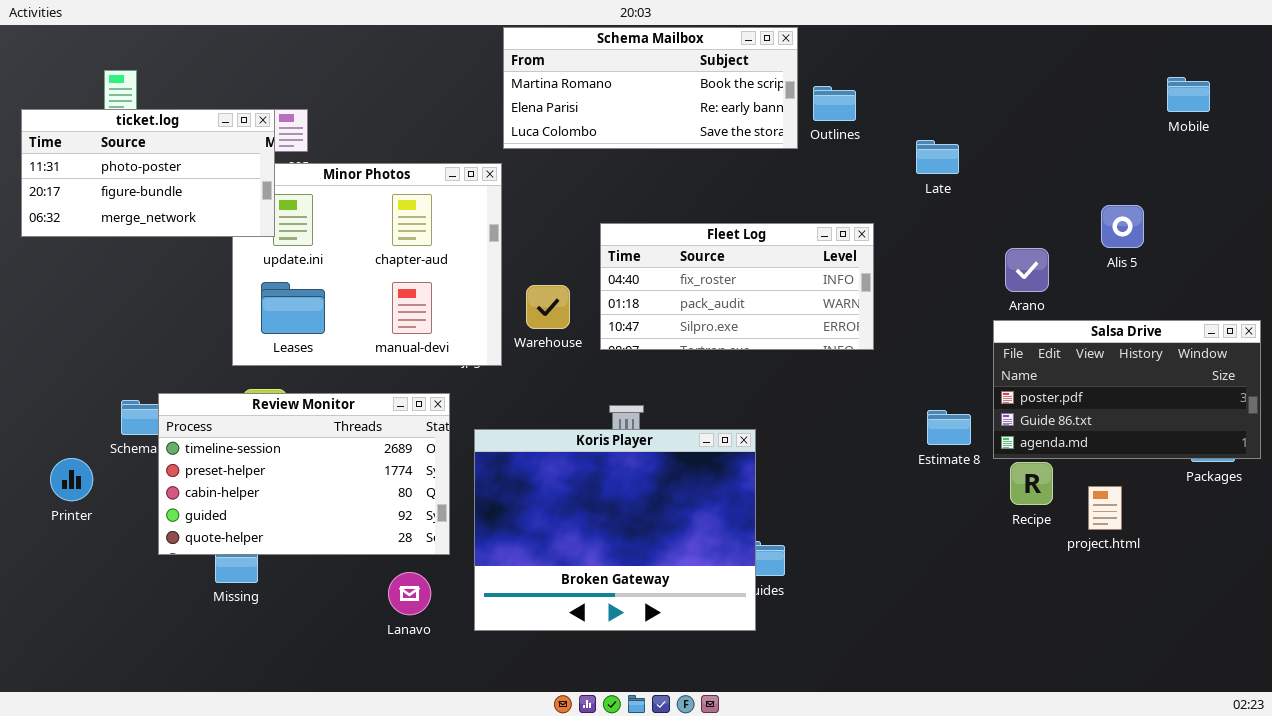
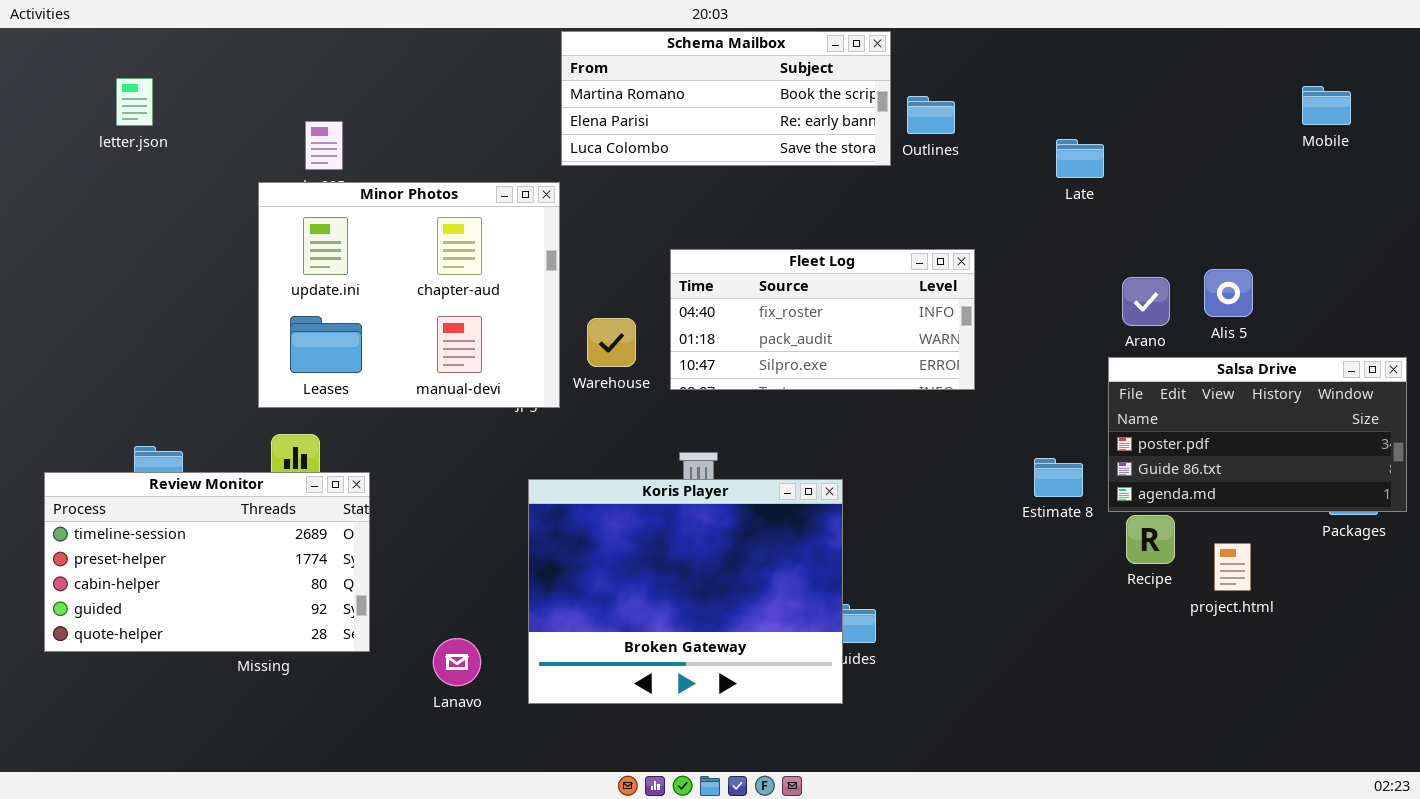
ticket.log: [21,109,275,237] -> none, closed
Late: [916,140,959,174] -> [1056,139,1104,178], moved
Alis 5: [1101,205,1144,248] -> [1204,269,1253,317], moved
Review Monitor: [158,393,450,555] -> [44,472,370,652], moved

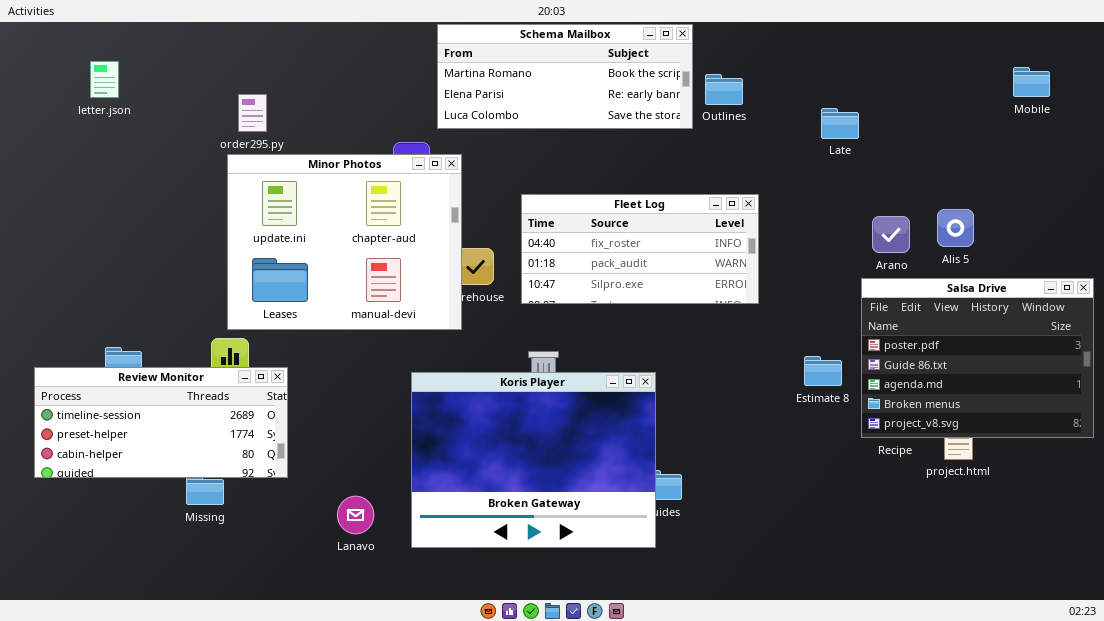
Minor Photos: [258,182,560,408] -> [227,154,462,330], moved
Salsa Drive: [1108,357,1407,512] -> [861,278,1094,438], resized
Review Monitor: [44,472,370,652] -> [34,367,288,478], resized

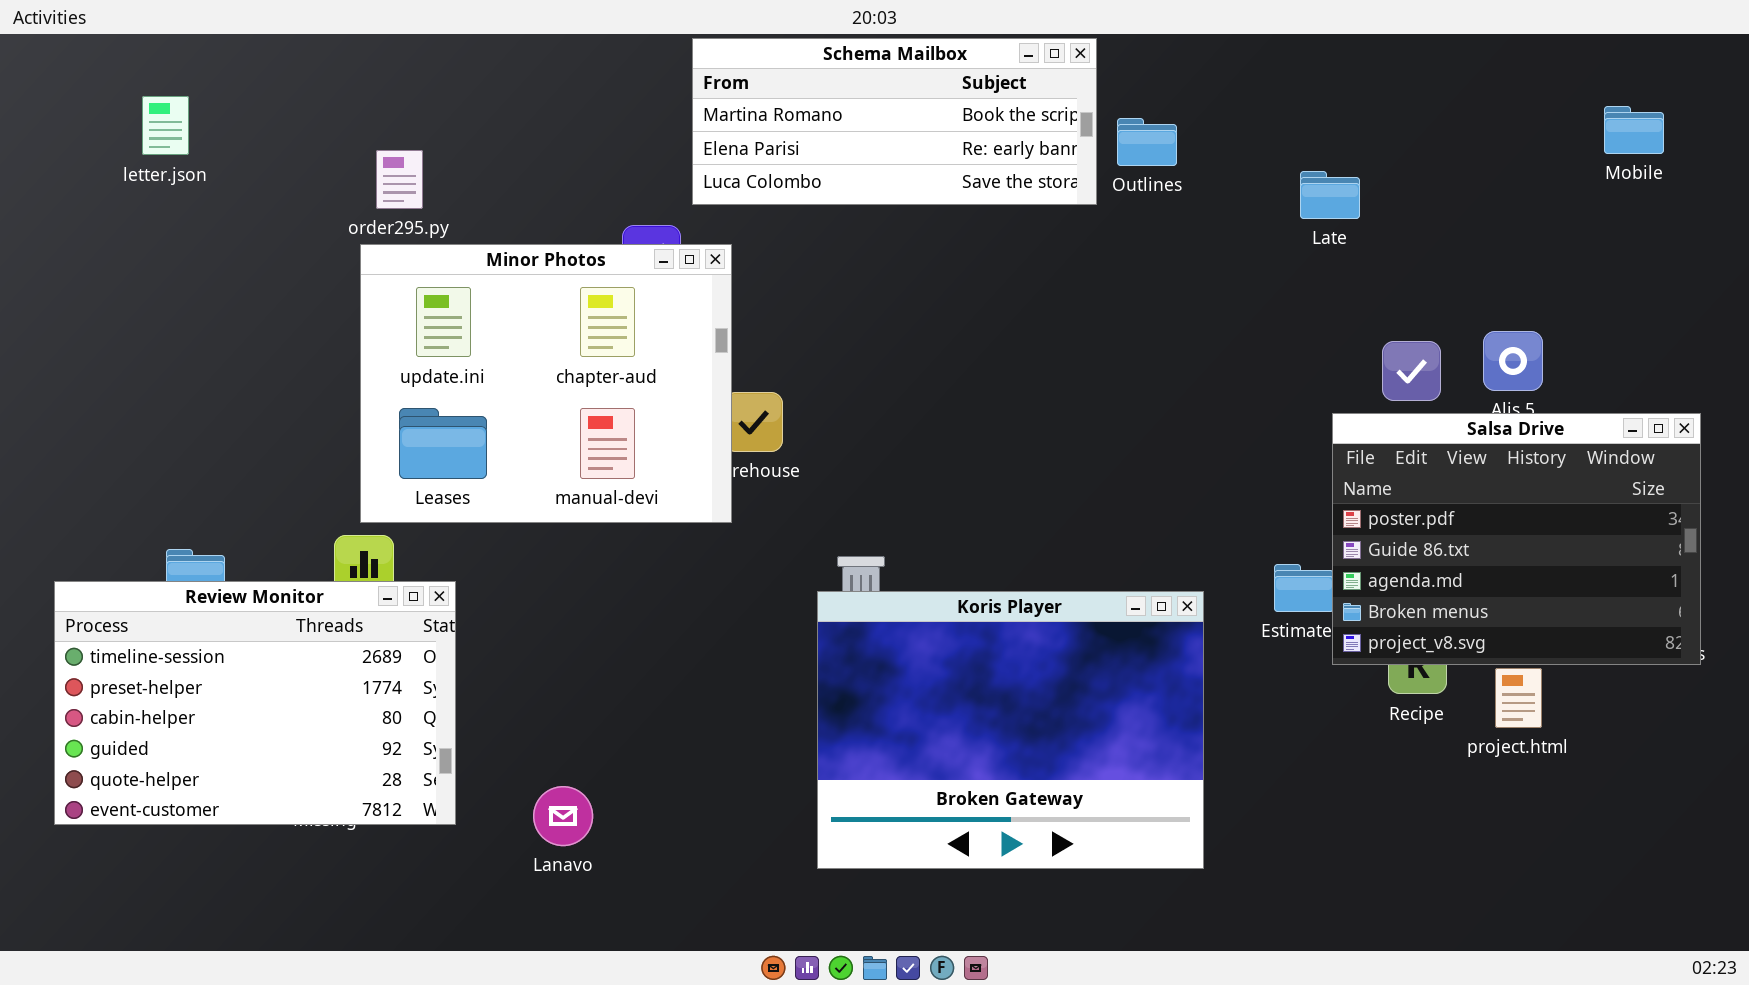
Fleet Log: [521,194,759,304] -> none, closed
Salsa Drive: [861,278,1094,438] -> [1332,413,1701,665], moved
Review Monitor: [34,367,288,478] -> [54,581,456,825], resized
Koris Player: [411,372,656,548] -> [817,591,1204,869], moved

